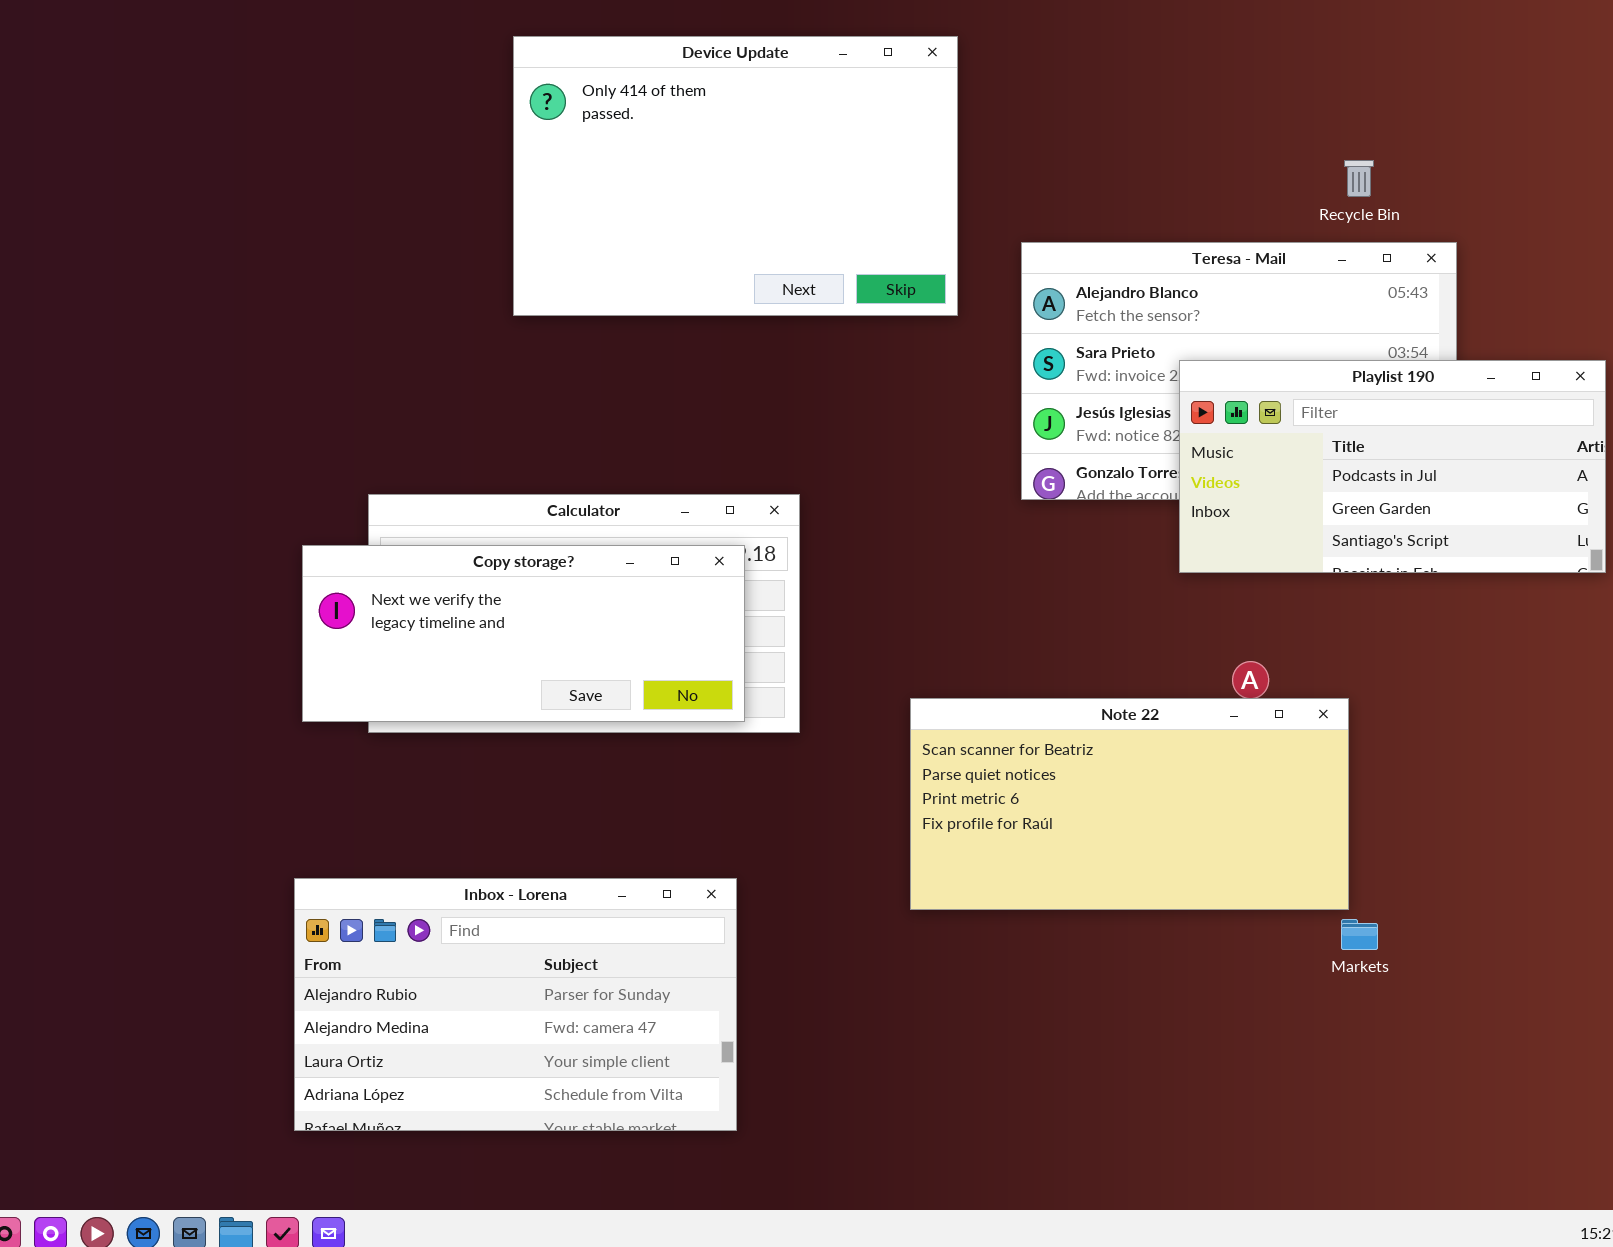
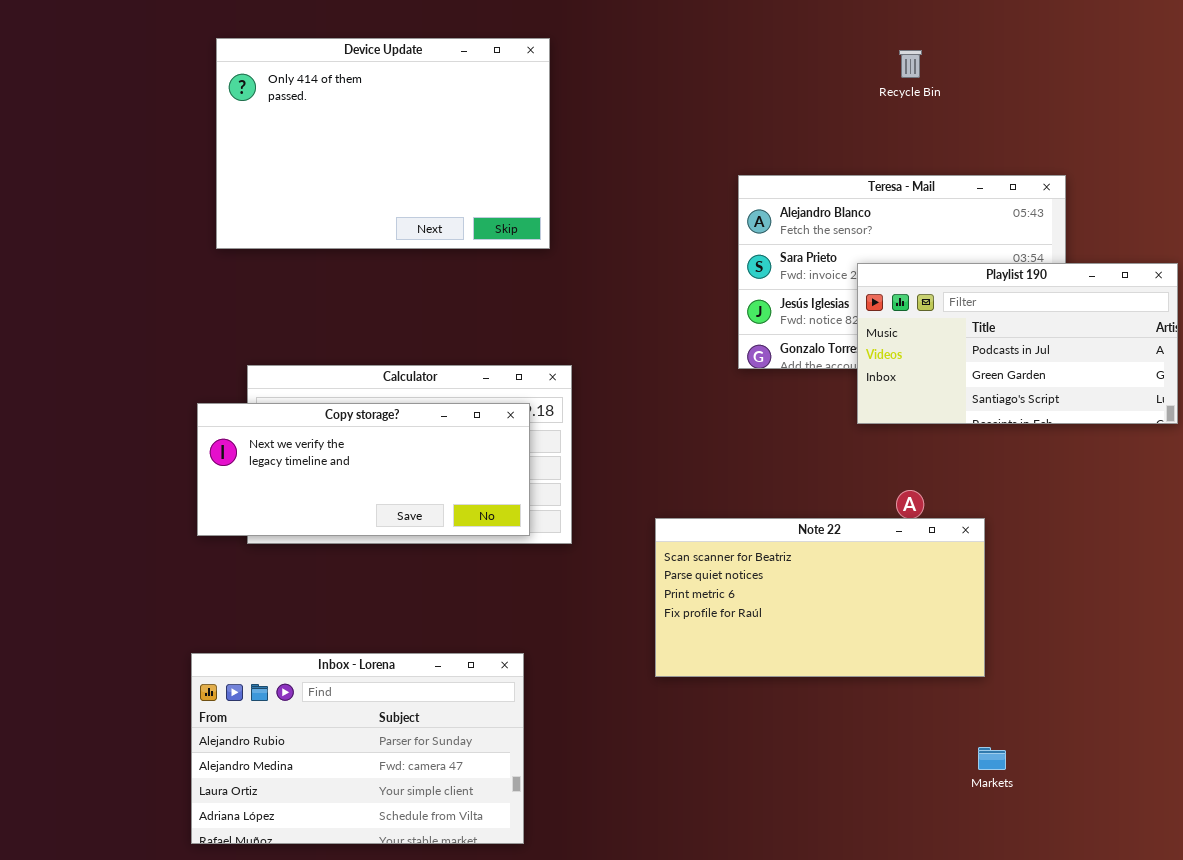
Device Update: [513,36,958,316] -> [216,38,550,249], moved
Recycle Bin: [1344,160,1374,197] -> [899,50,922,78], moved
Markets: [1341,919,1378,950] -> [978,747,1006,770], moved

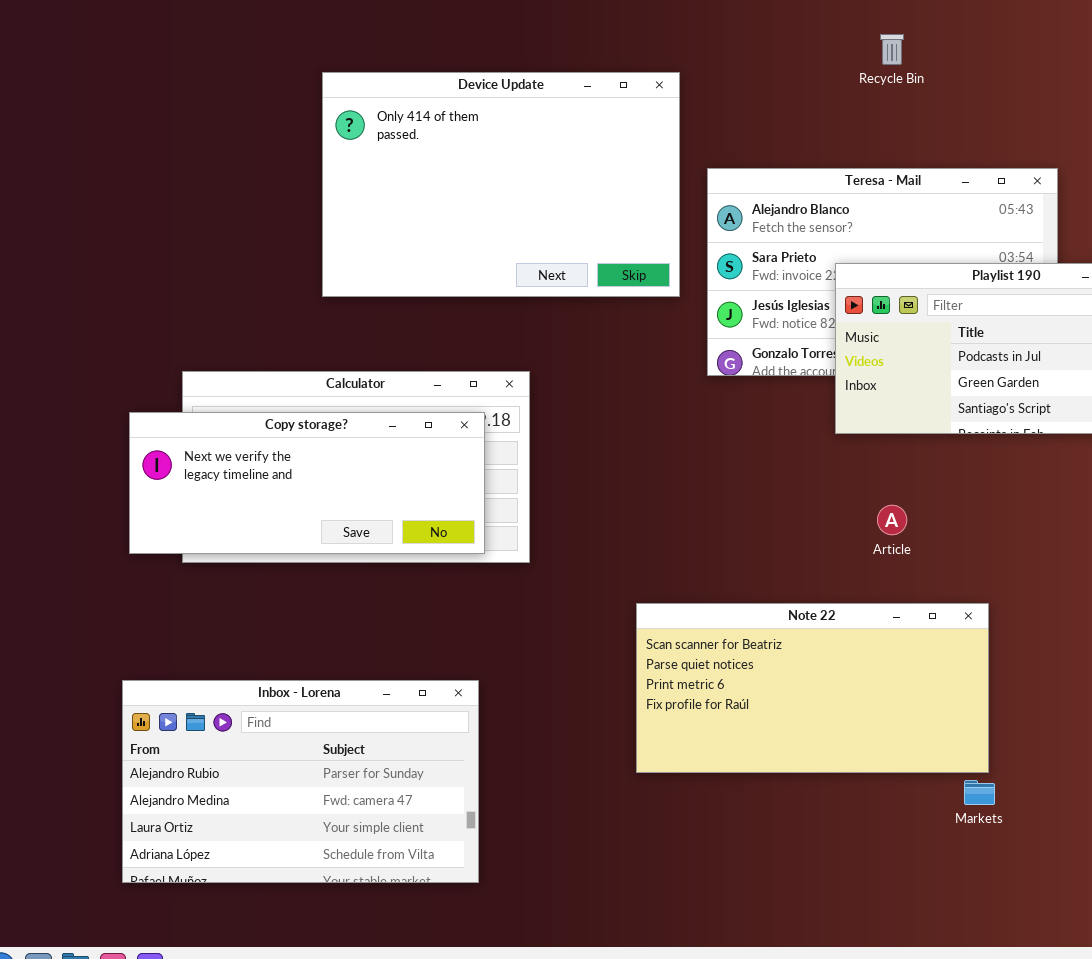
Device Update: [216,38,550,249] -> [322,72,680,297], moved
Note 22: [655,518,985,677] -> [636,603,989,773], moved

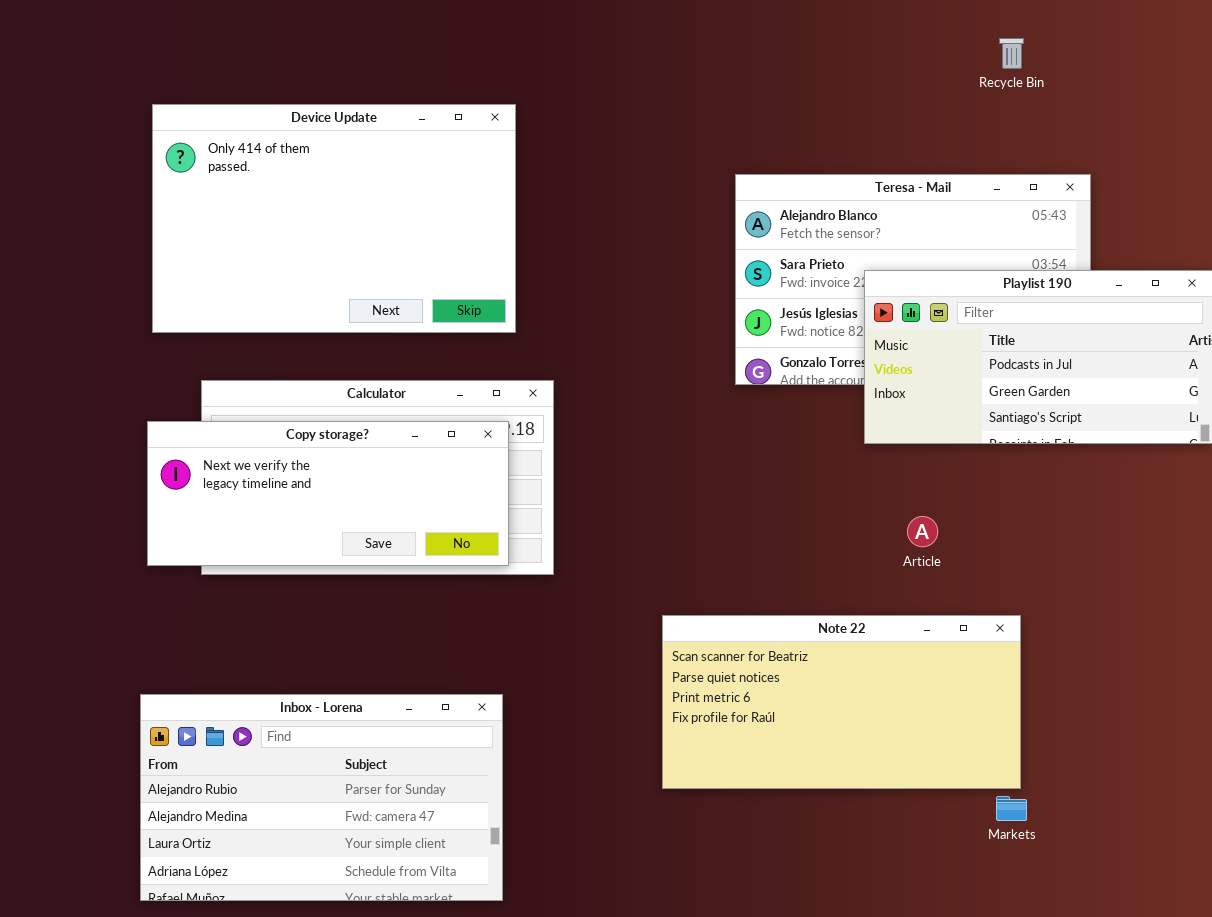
Recycle Bin: [880,34,904,65] -> [999,38,1024,69], moved
Device Update: [322,72,680,297] -> [152,104,516,333], moved

